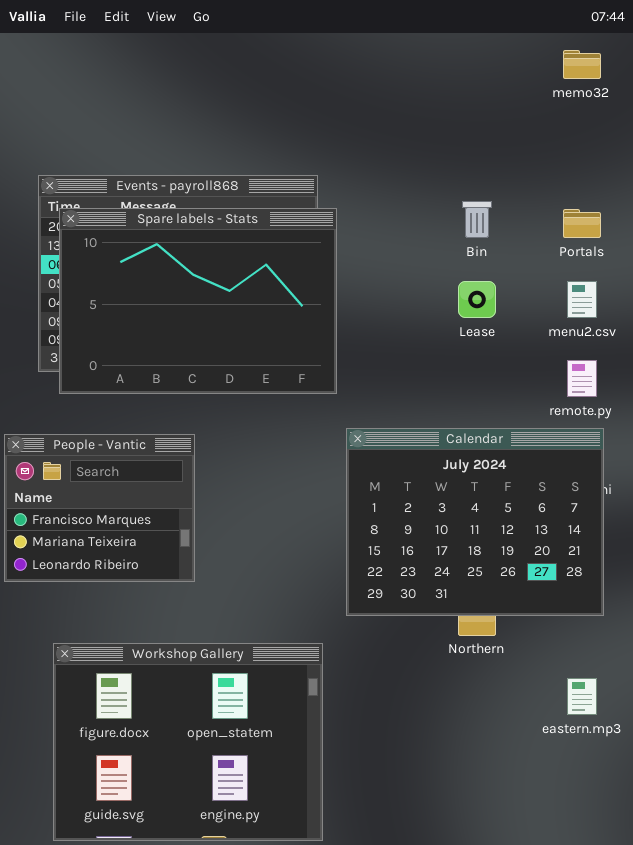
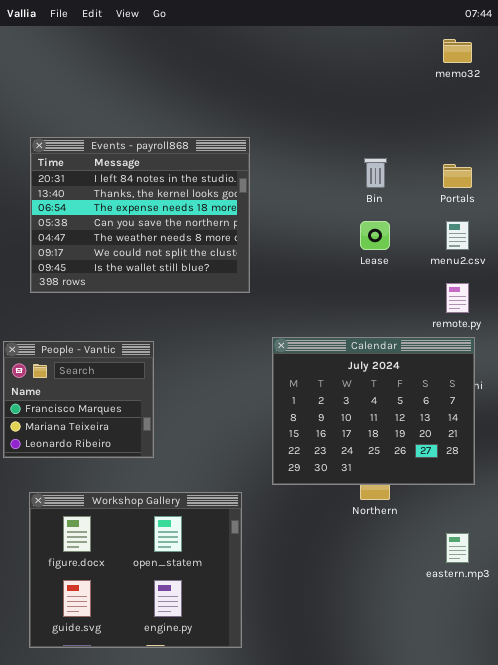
Spare labels - Stats: [59,208,337,394] -> none, closed
Workshop Gallery: [53,643,323,841] -> [29,492,242,648], moved

